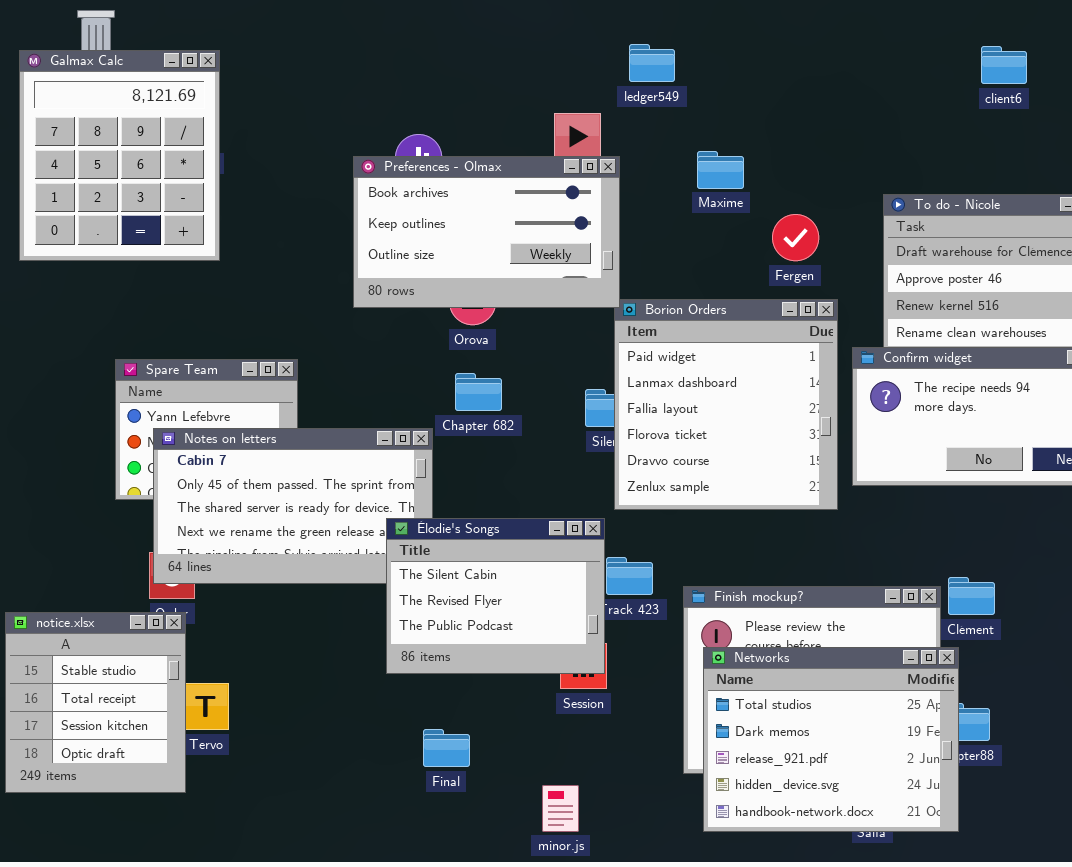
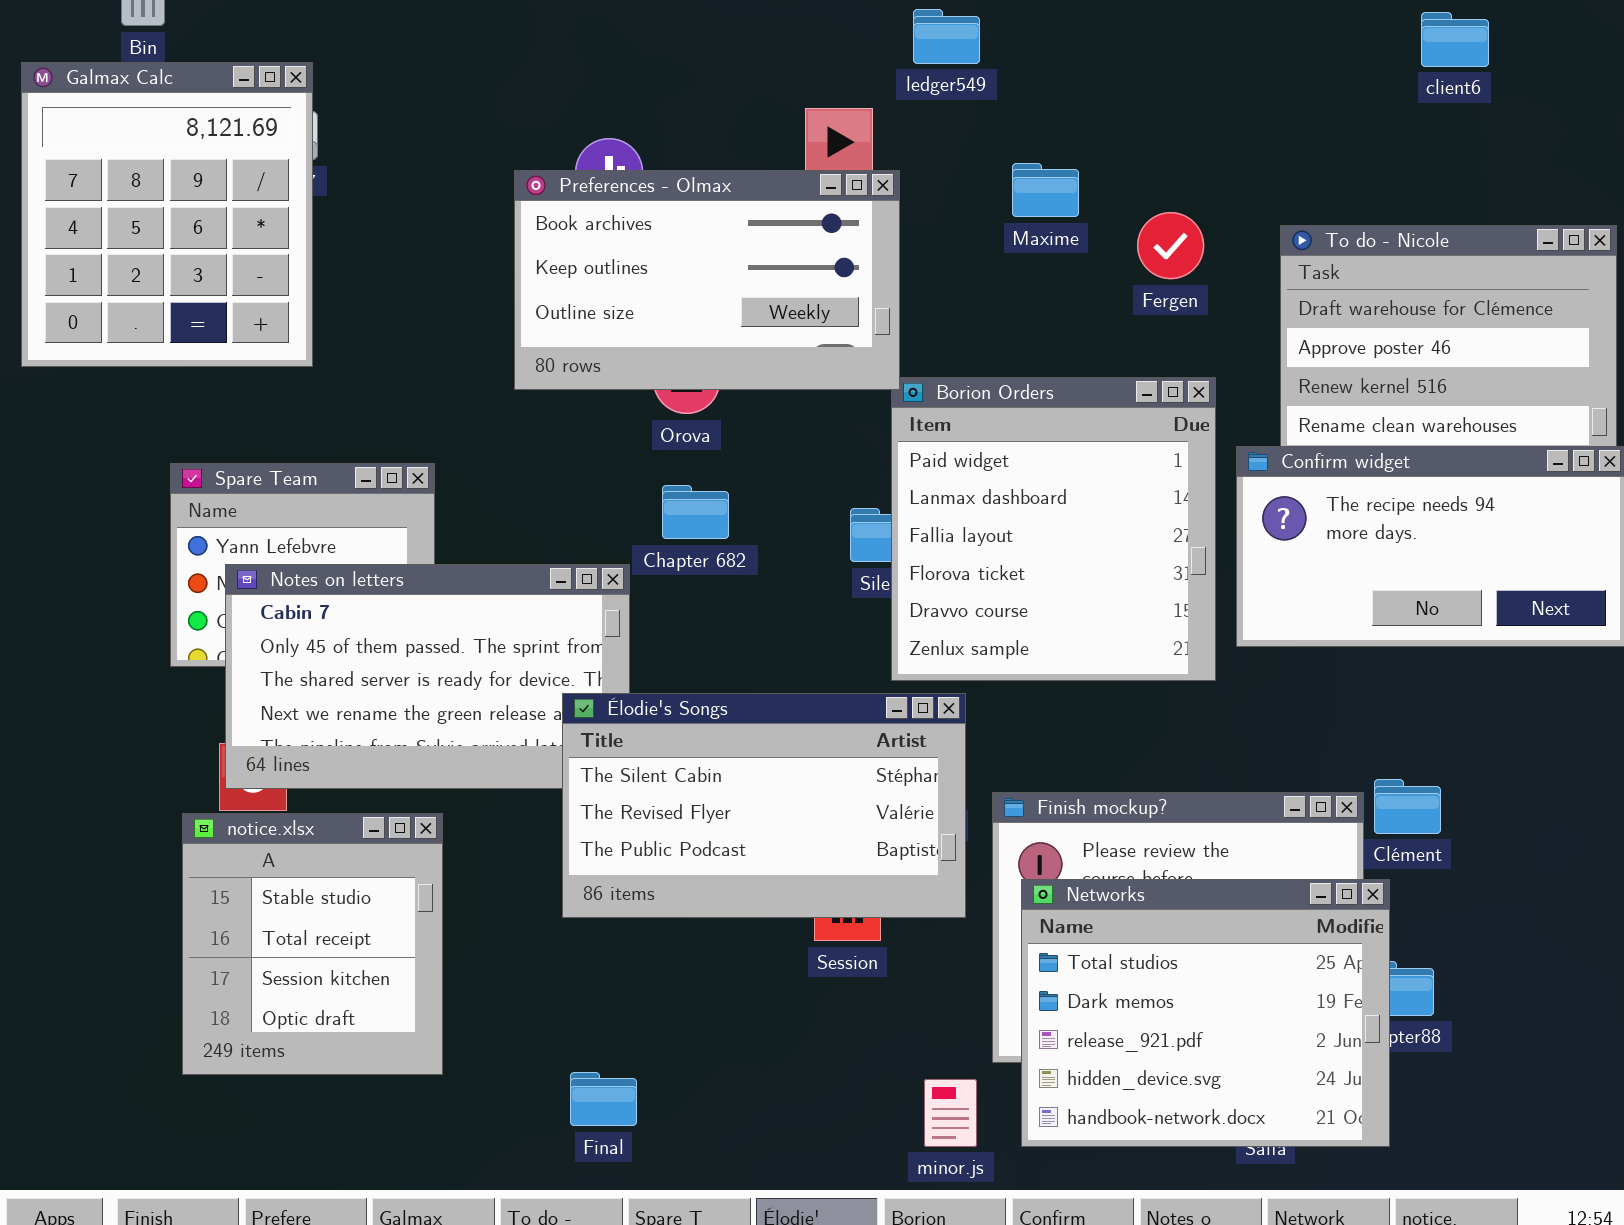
Galmax Calc: [19,50,220,261] -> [21,62,313,367], moved
Fergen: [772,214,819,261] -> [1137,212,1204,279], moved
Élodie's Songs: [386,518,605,674] -> [562,693,966,918], resized
notice.xlsx: [5,612,186,793] -> [182,813,443,1075], moved
Final: [423,729,470,767] -> [570,1072,637,1126], moved
minor.js: [542,785,579,832] -> [924,1079,977,1147], moved

